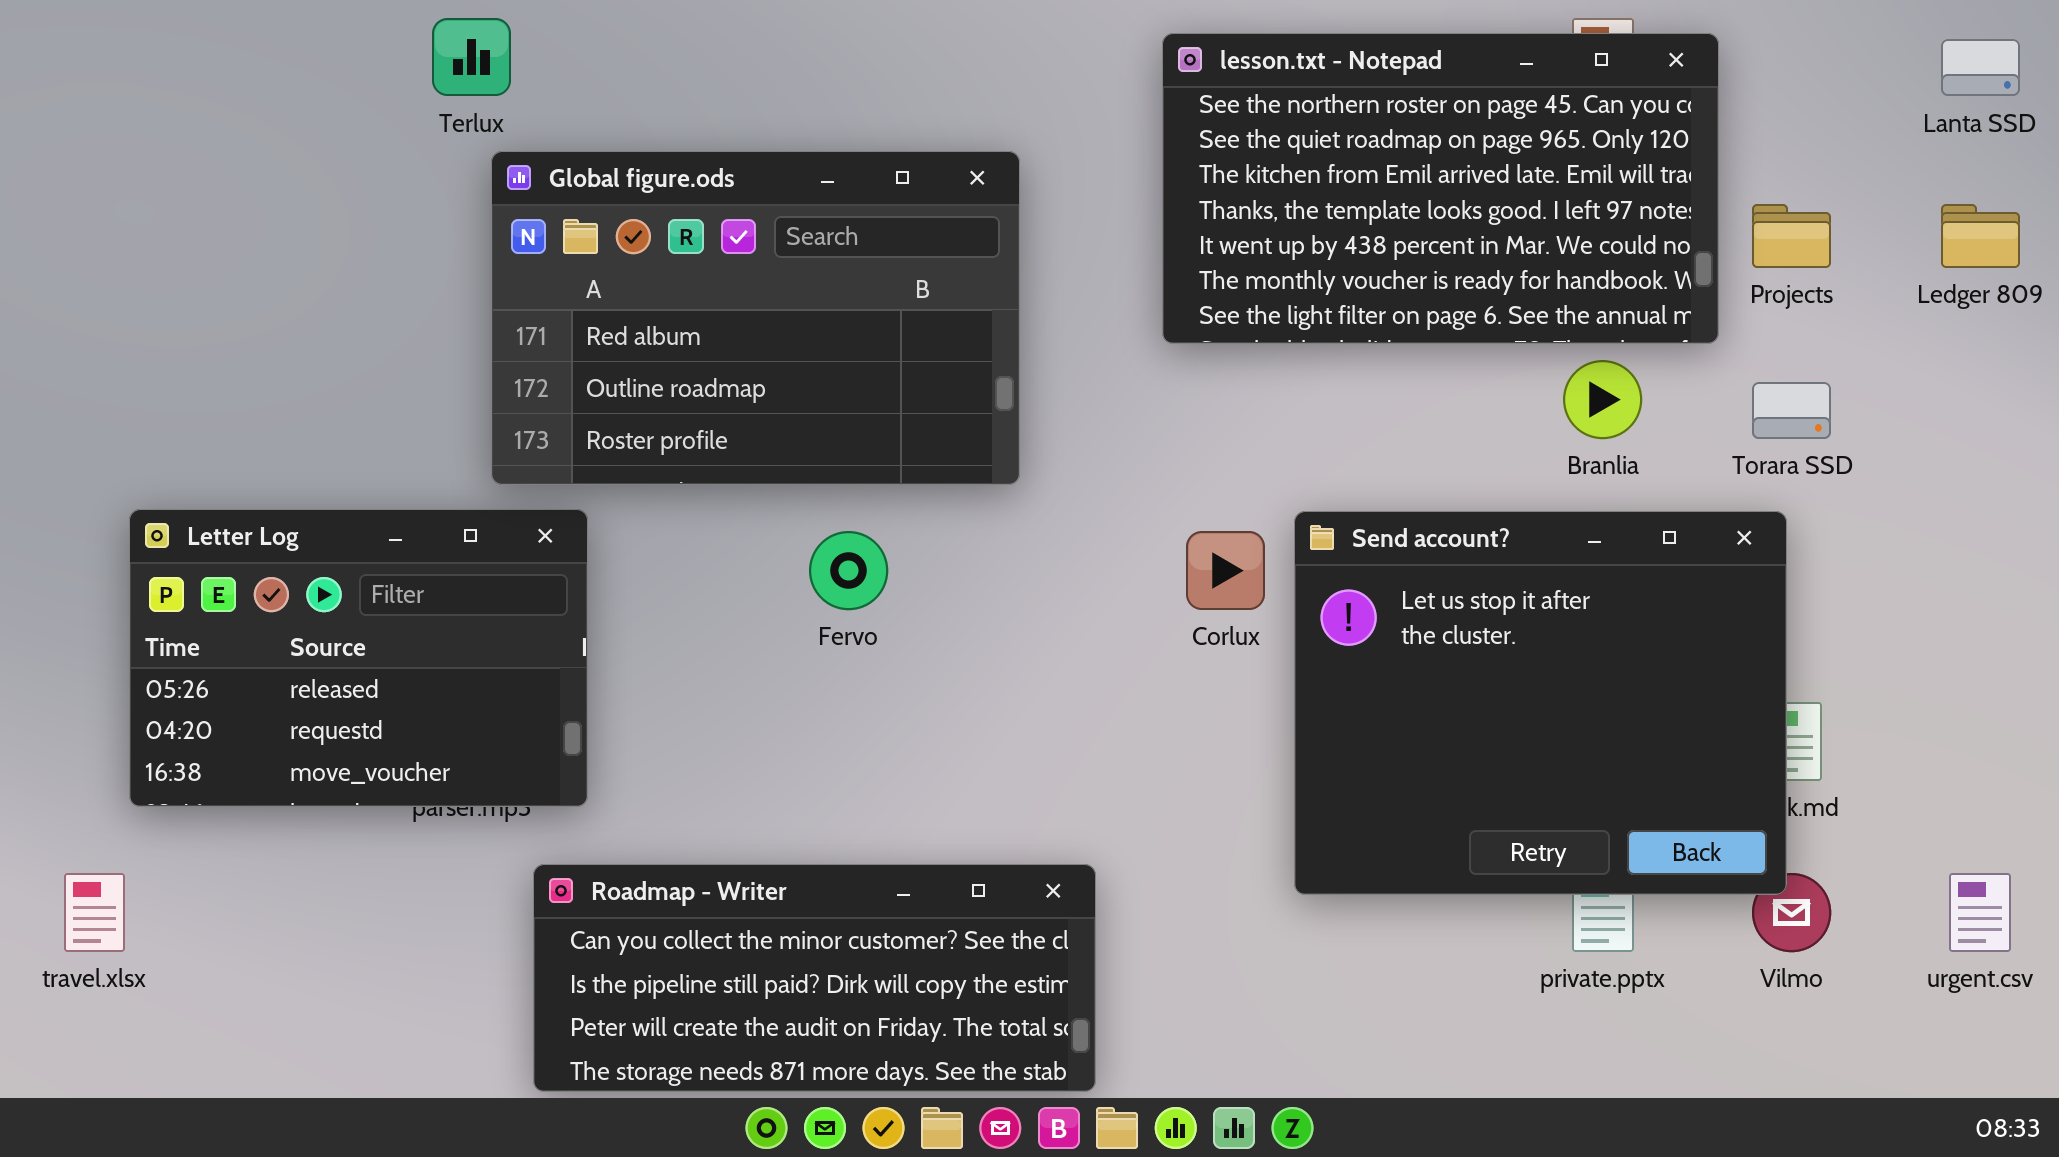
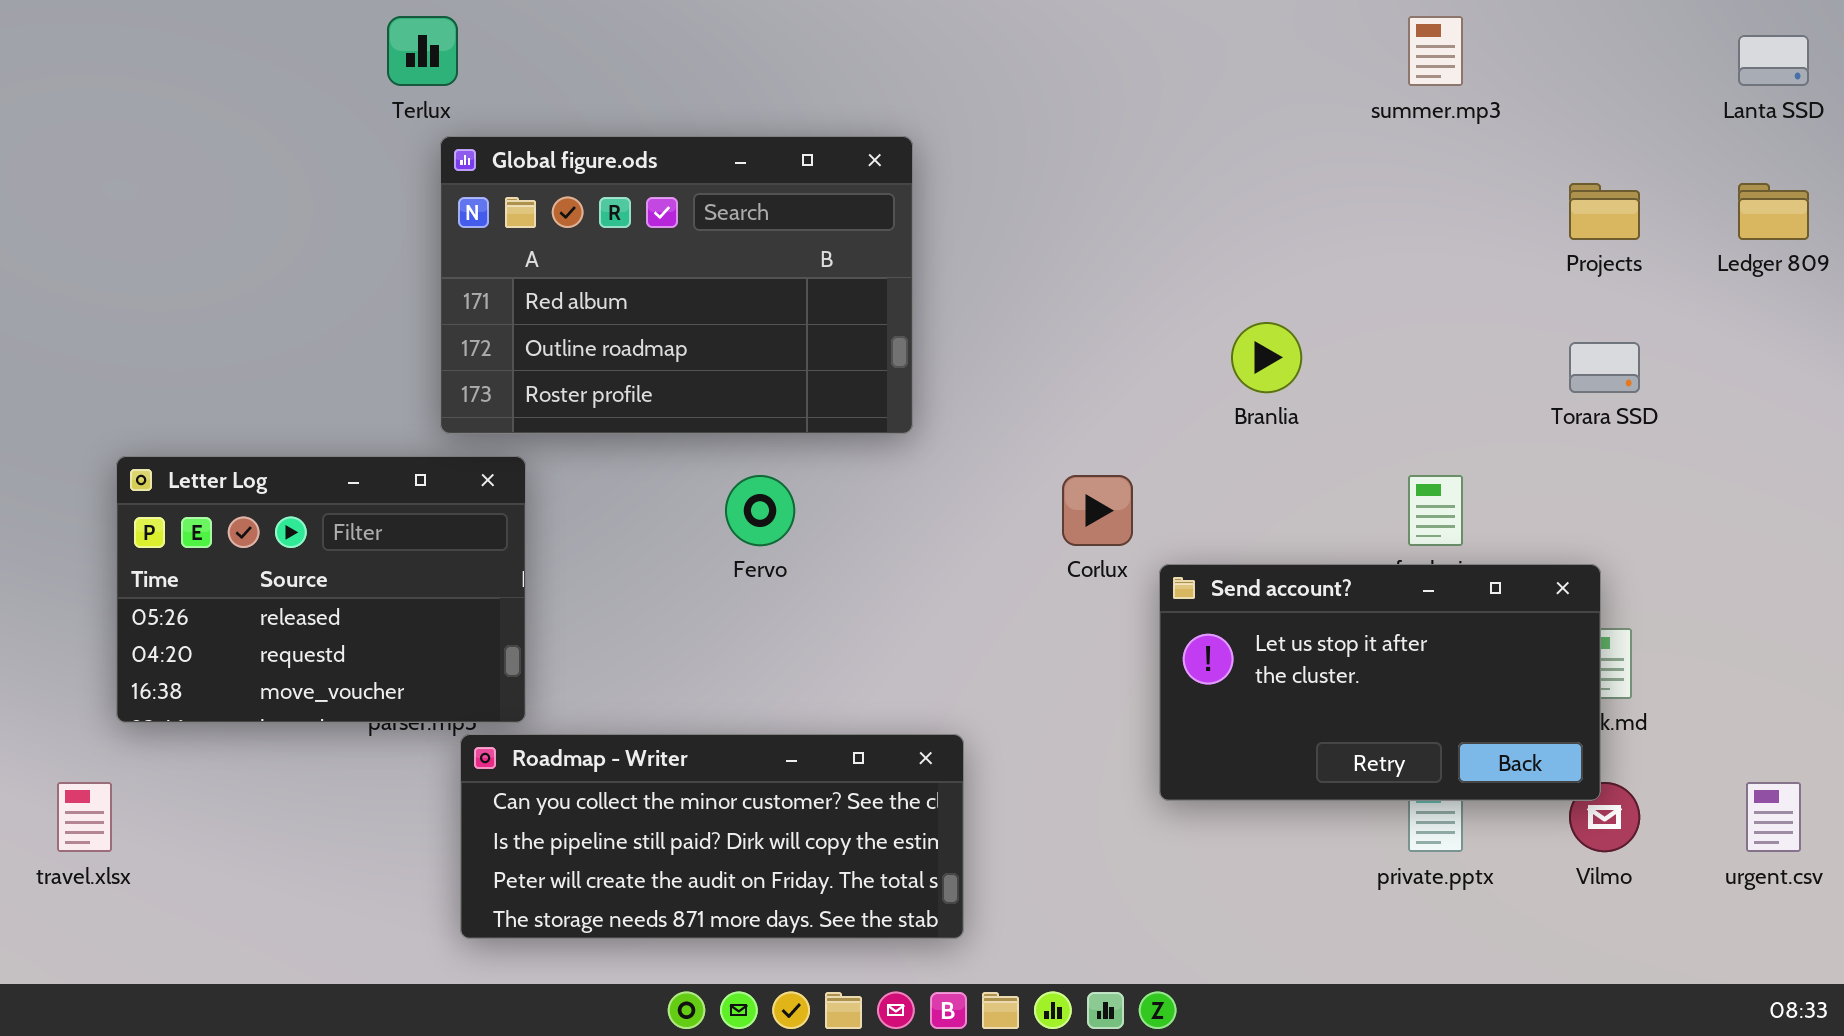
lesson.txt - Notepad: [1162,33,1719,344] -> none, closed
Branlia: [1563,360,1642,439] -> [1231,322,1302,393], moved
Send account?: [1294,511,1787,895] -> [1159,564,1601,801], resized
Roadmap - Writer: [533,864,1096,1092] -> [460,734,964,939], moved

